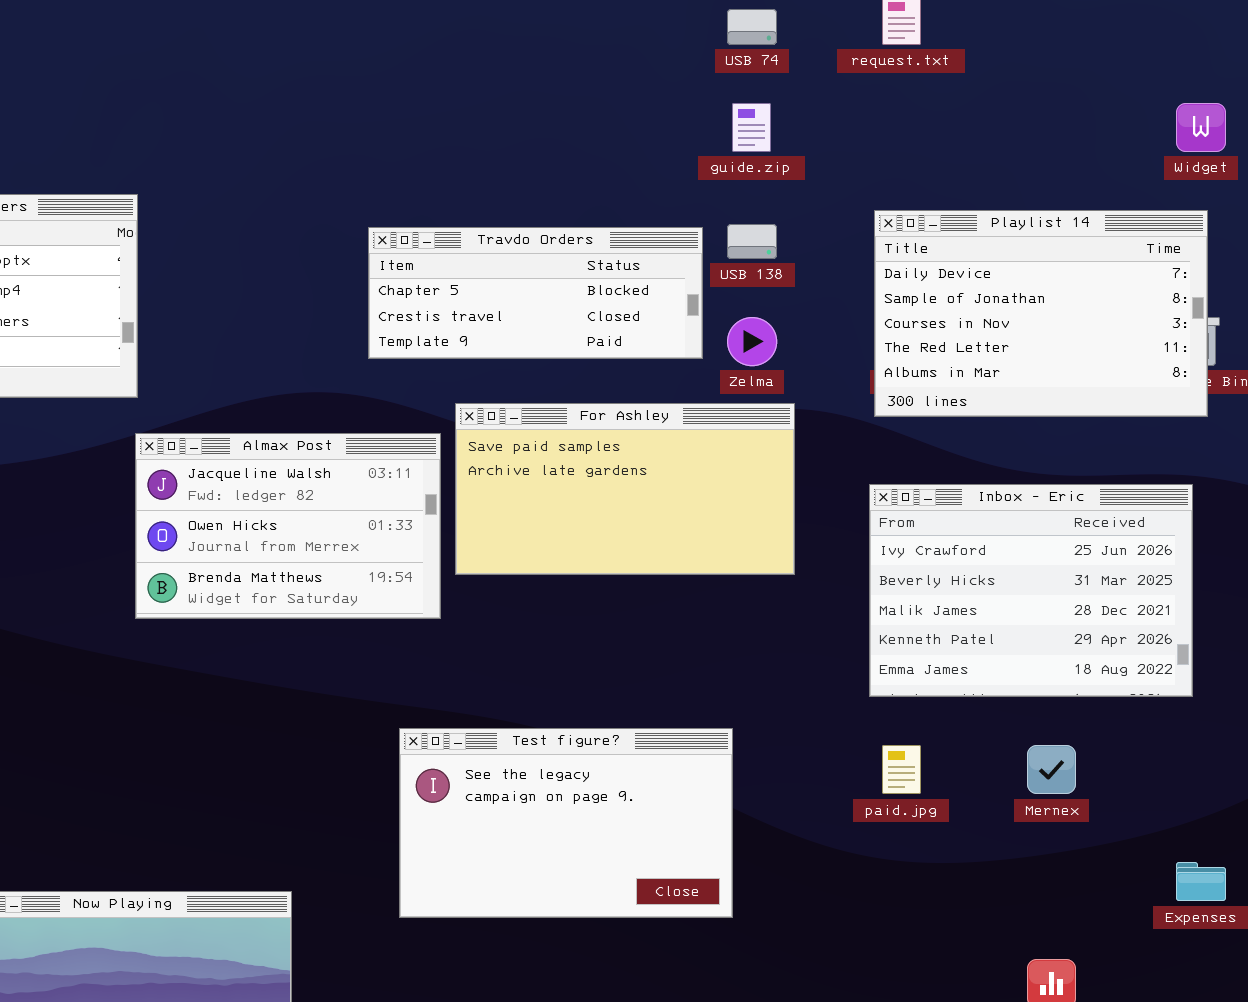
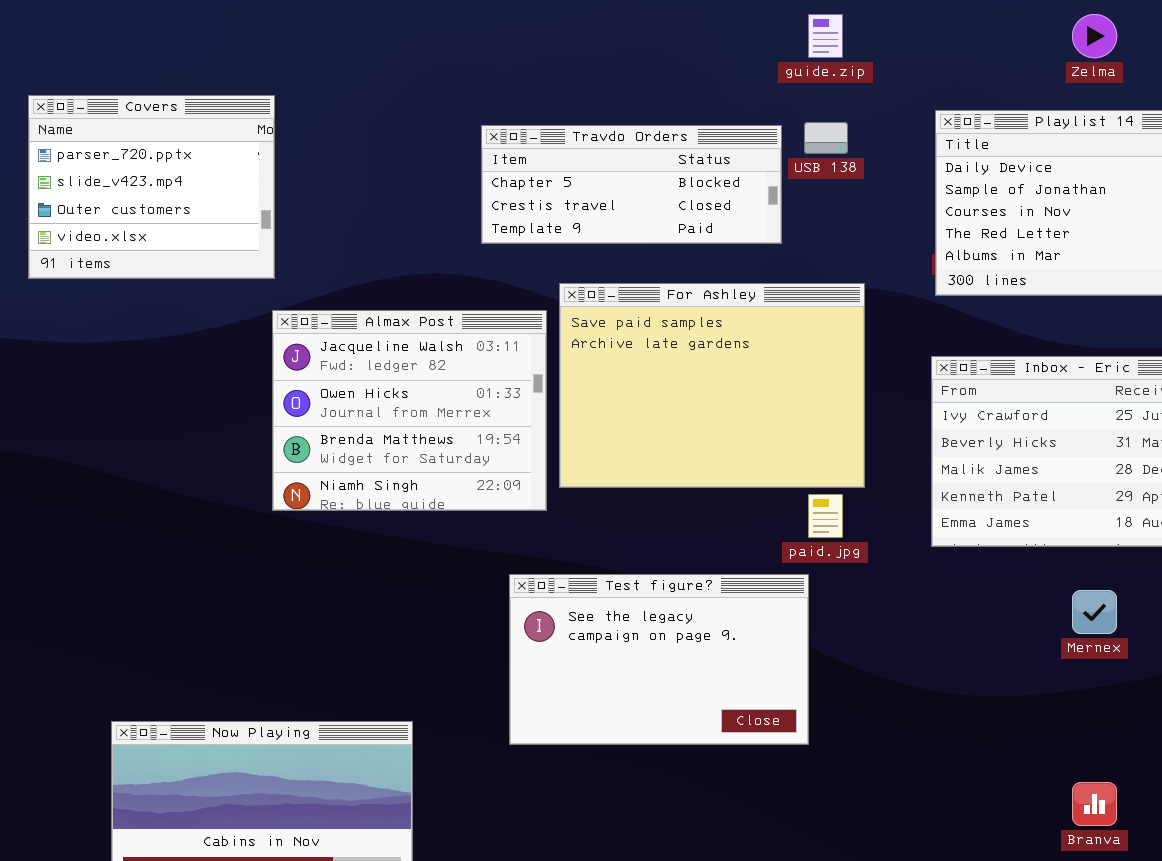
Zelma: [727,317,777,366] -> [1072,14,1117,58], moved
For Ashley: [455,403,795,575] -> [559,283,865,488], resized
Almax Post: [135,433,441,619] -> [272,310,547,511], resized
paid.jpg: [882,745,921,794] -> [808,494,843,538], moved

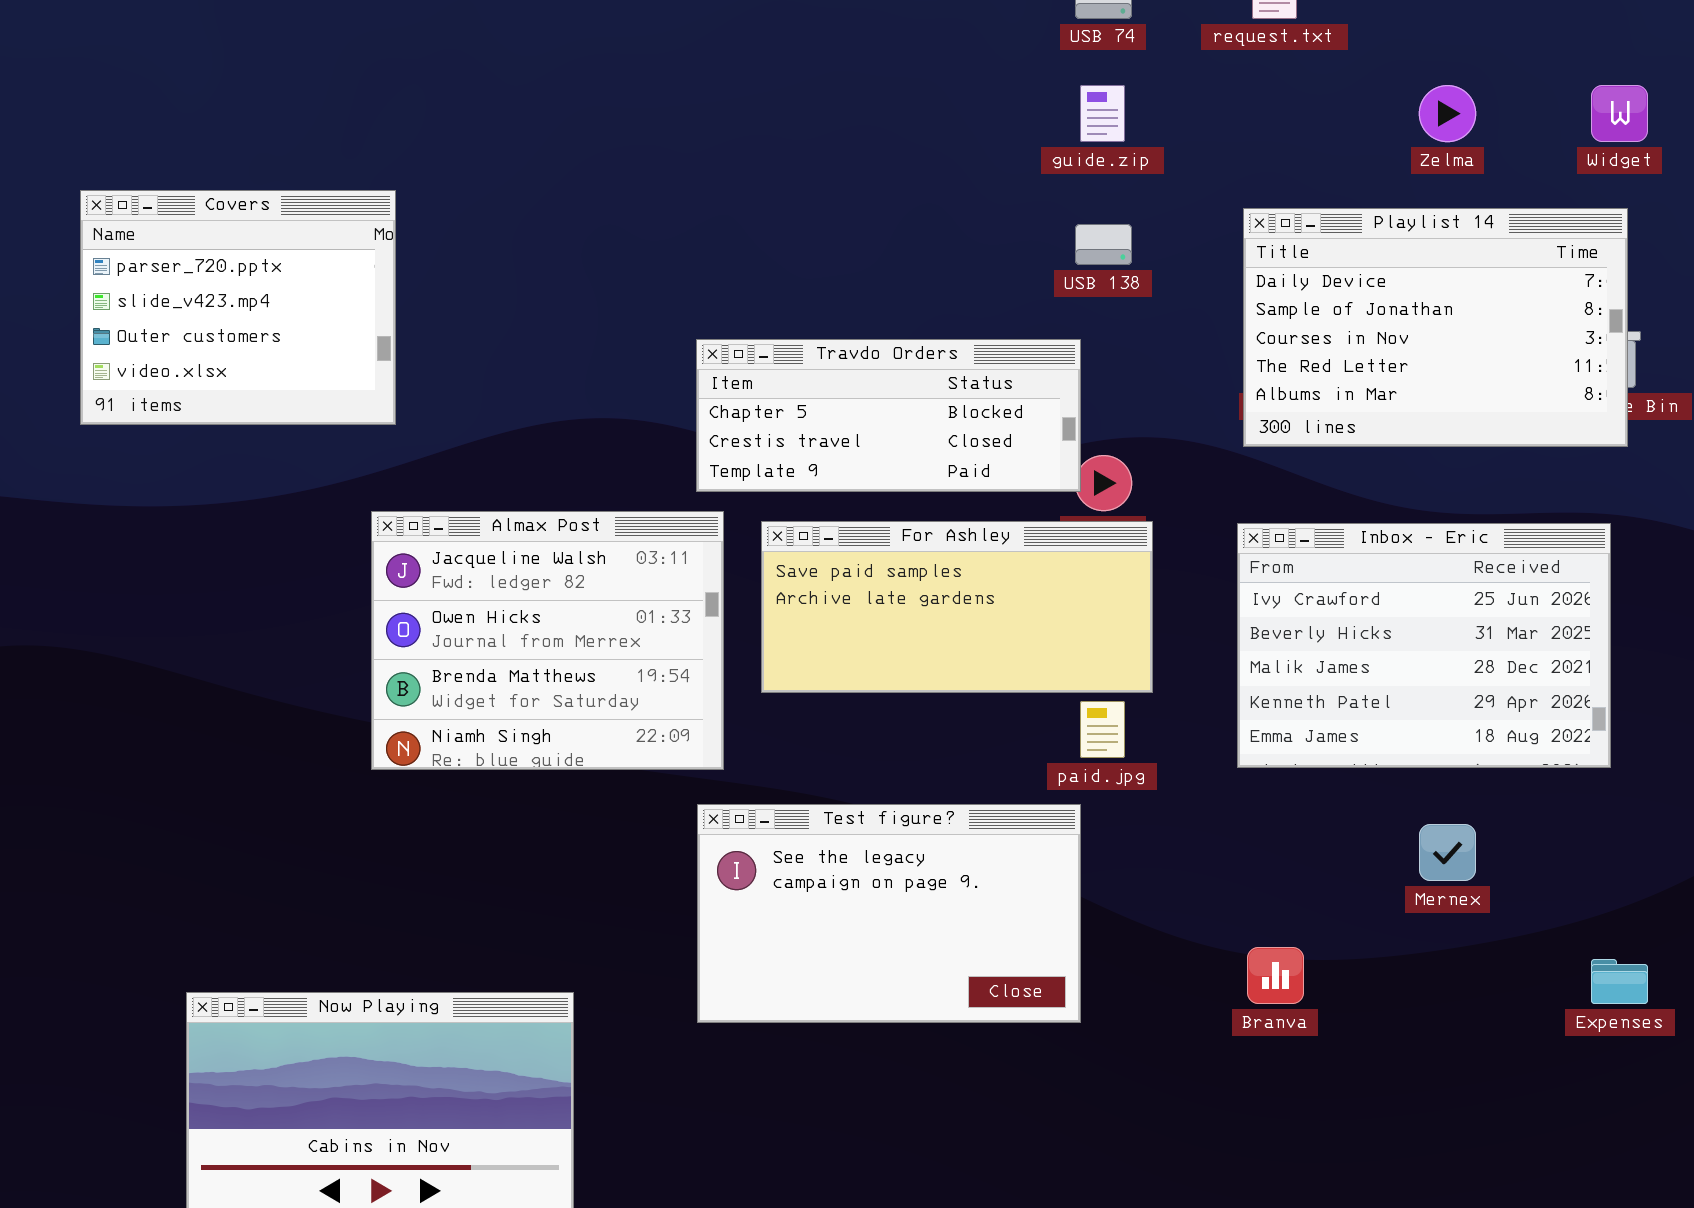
Travdo Orders: [481,125,782,244] -> [696,339,1081,492], moved
For Ashley: [559,283,865,488] -> [761,521,1153,693], resized
Almax Post: [272,310,547,511] -> [371,511,724,770], moved
Branva: [1072,782,1117,826] -> [1247,947,1304,1004], moved

